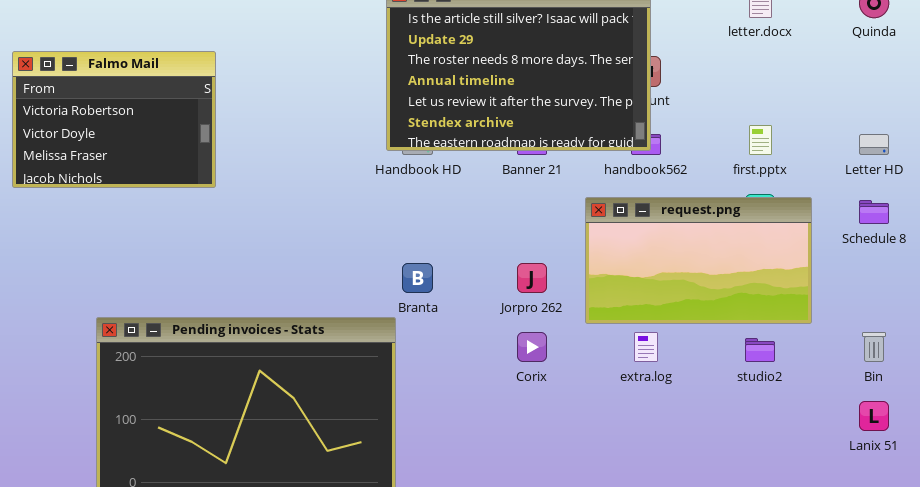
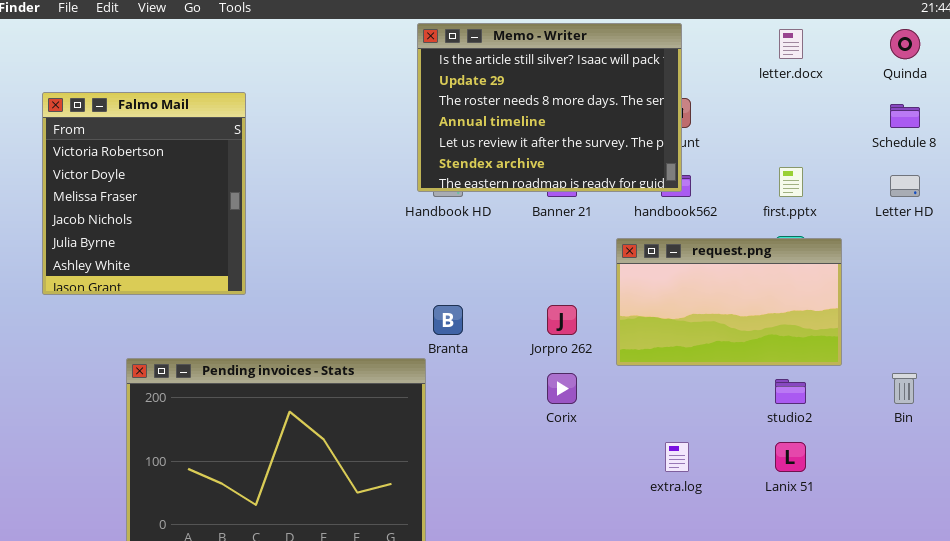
Falmo Mail: [12,51,216,188] -> [42,92,246,295], resized
Schedule 8: [859,200,889,224] -> [890,104,920,128], moved
extra.log: [634,332,658,362] -> [665,442,689,472], moved
Lanix 51: [859,401,889,431] -> [775,442,806,472], moved

